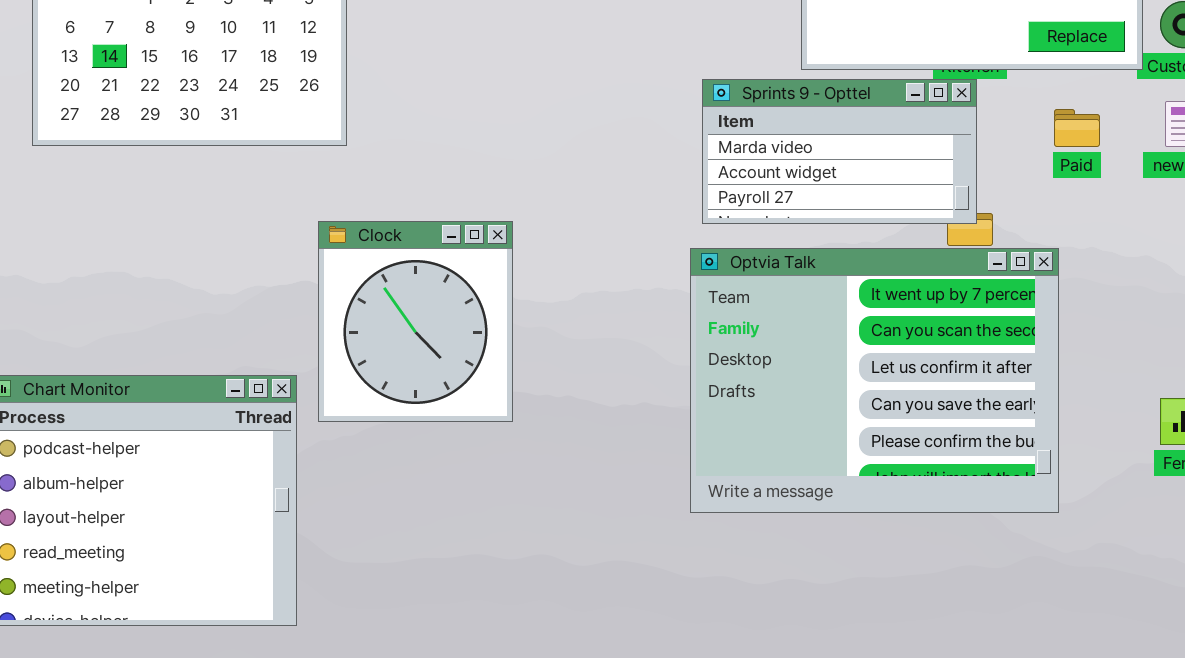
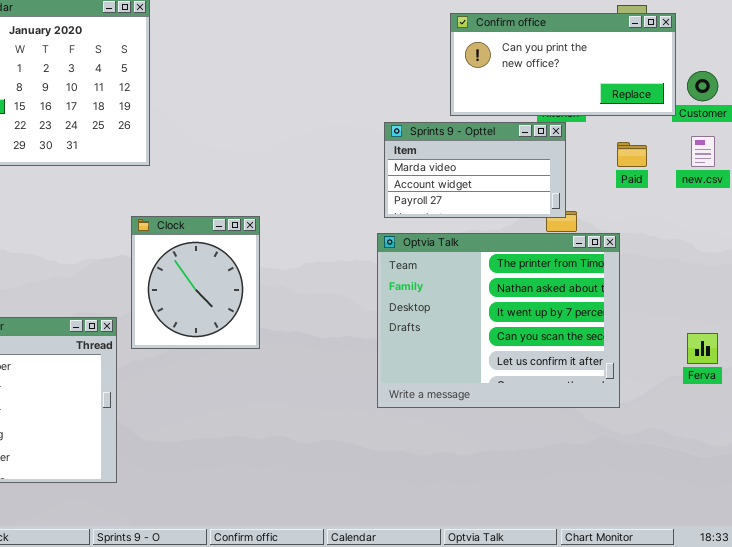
Optvia Talk: [690,248,1059,513] -> [377,233,620,408], scrolled up 2 rows

